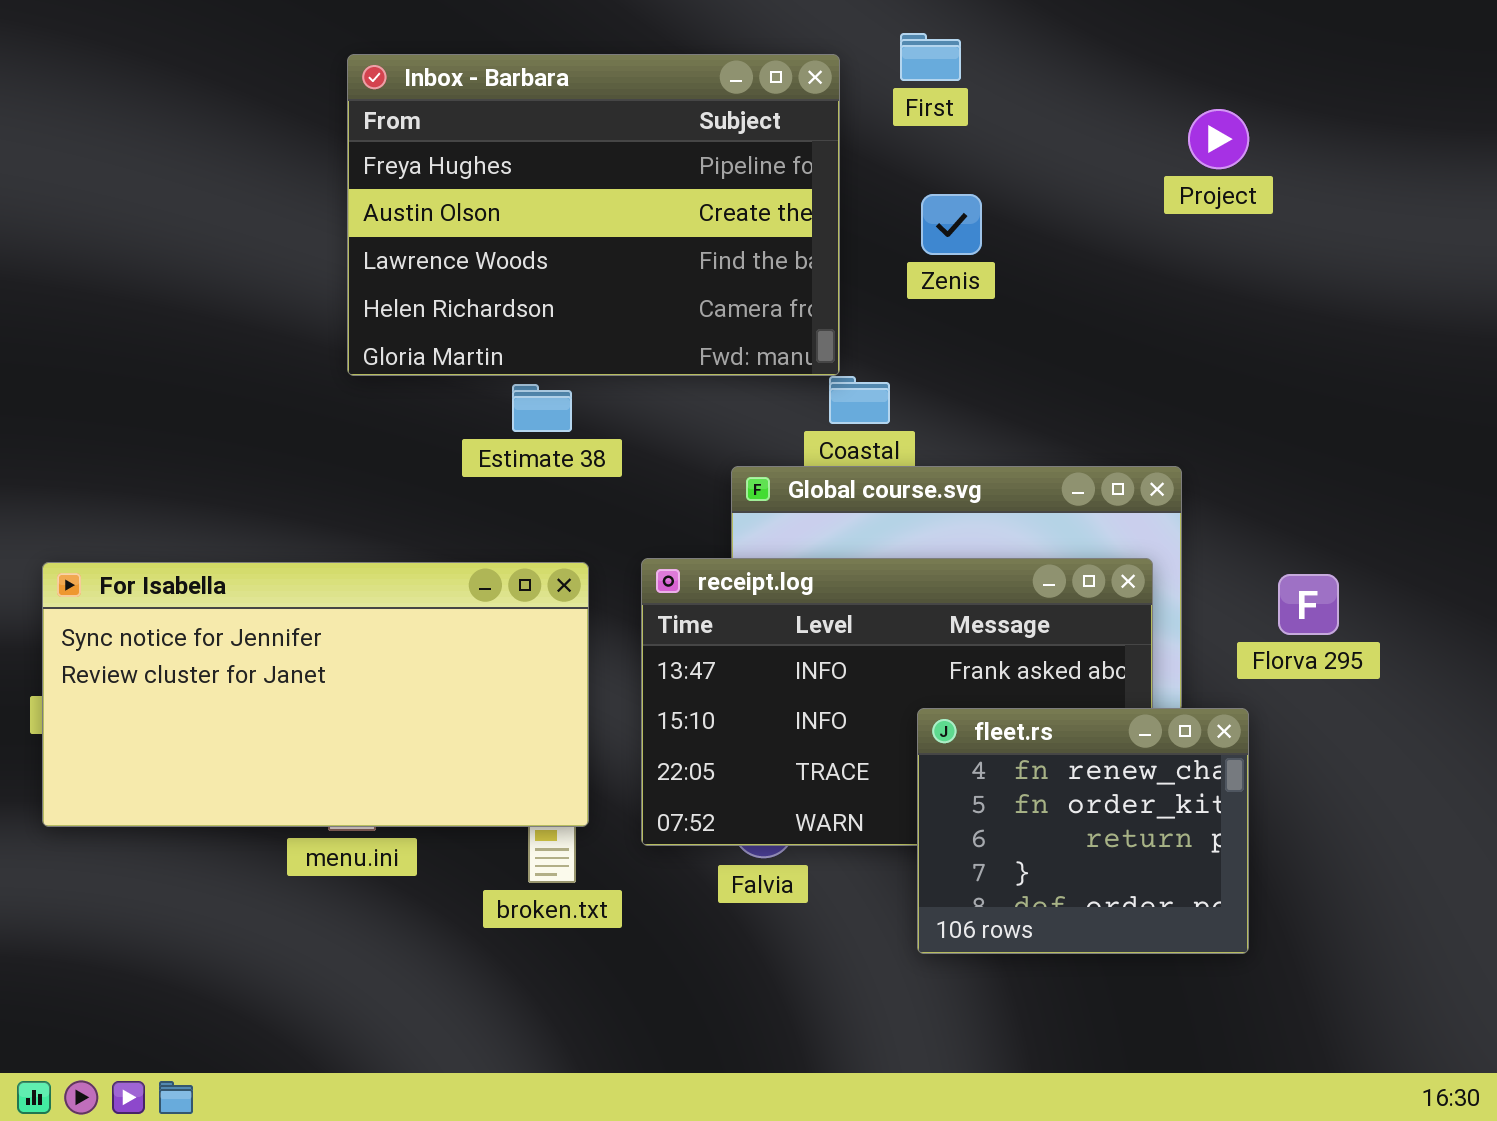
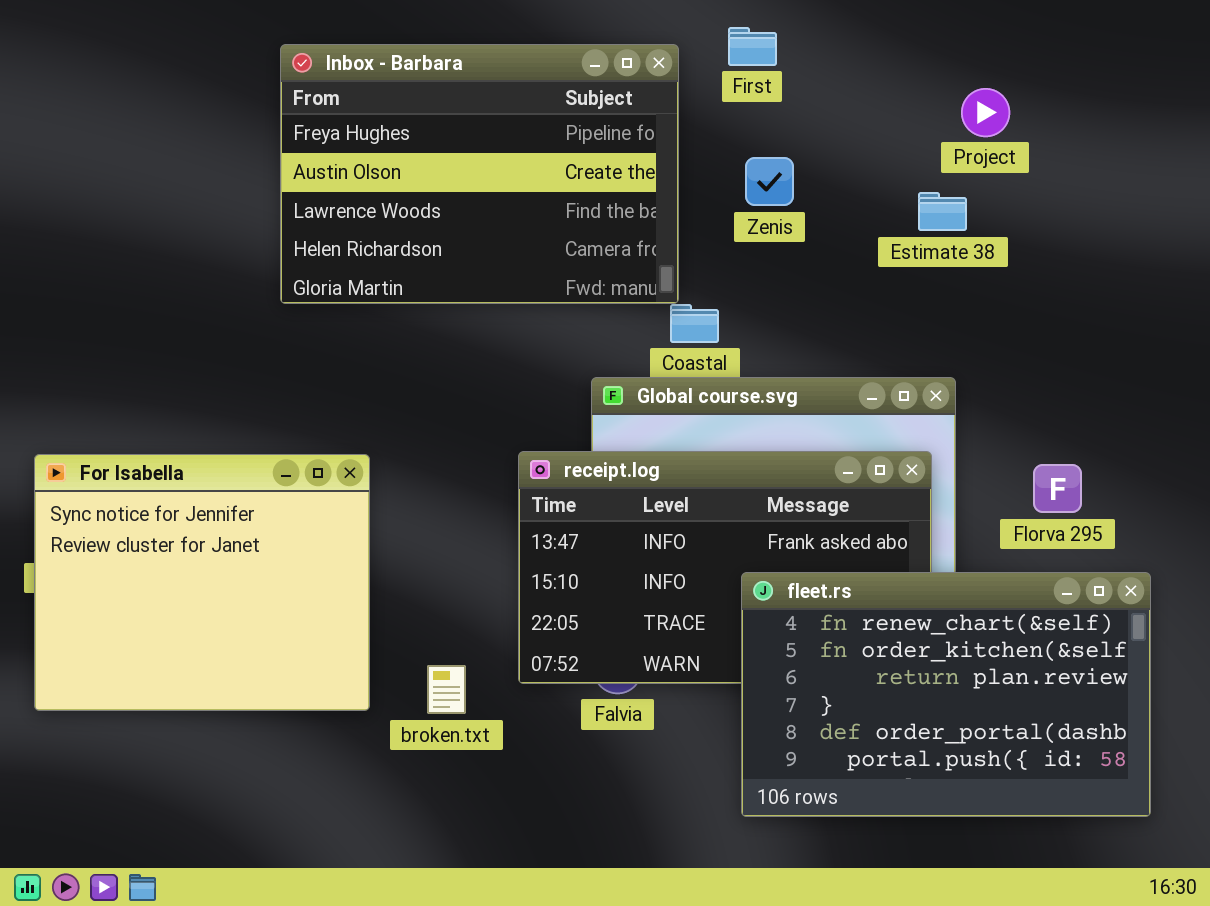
Estimate 38: [512,384,572,432] -> [918,192,967,231], moved
For Isabella: [42,562,589,827] -> [34,454,370,711], resized
fleet.rs: [917,708,1249,954] -> [741,572,1151,817], resized

